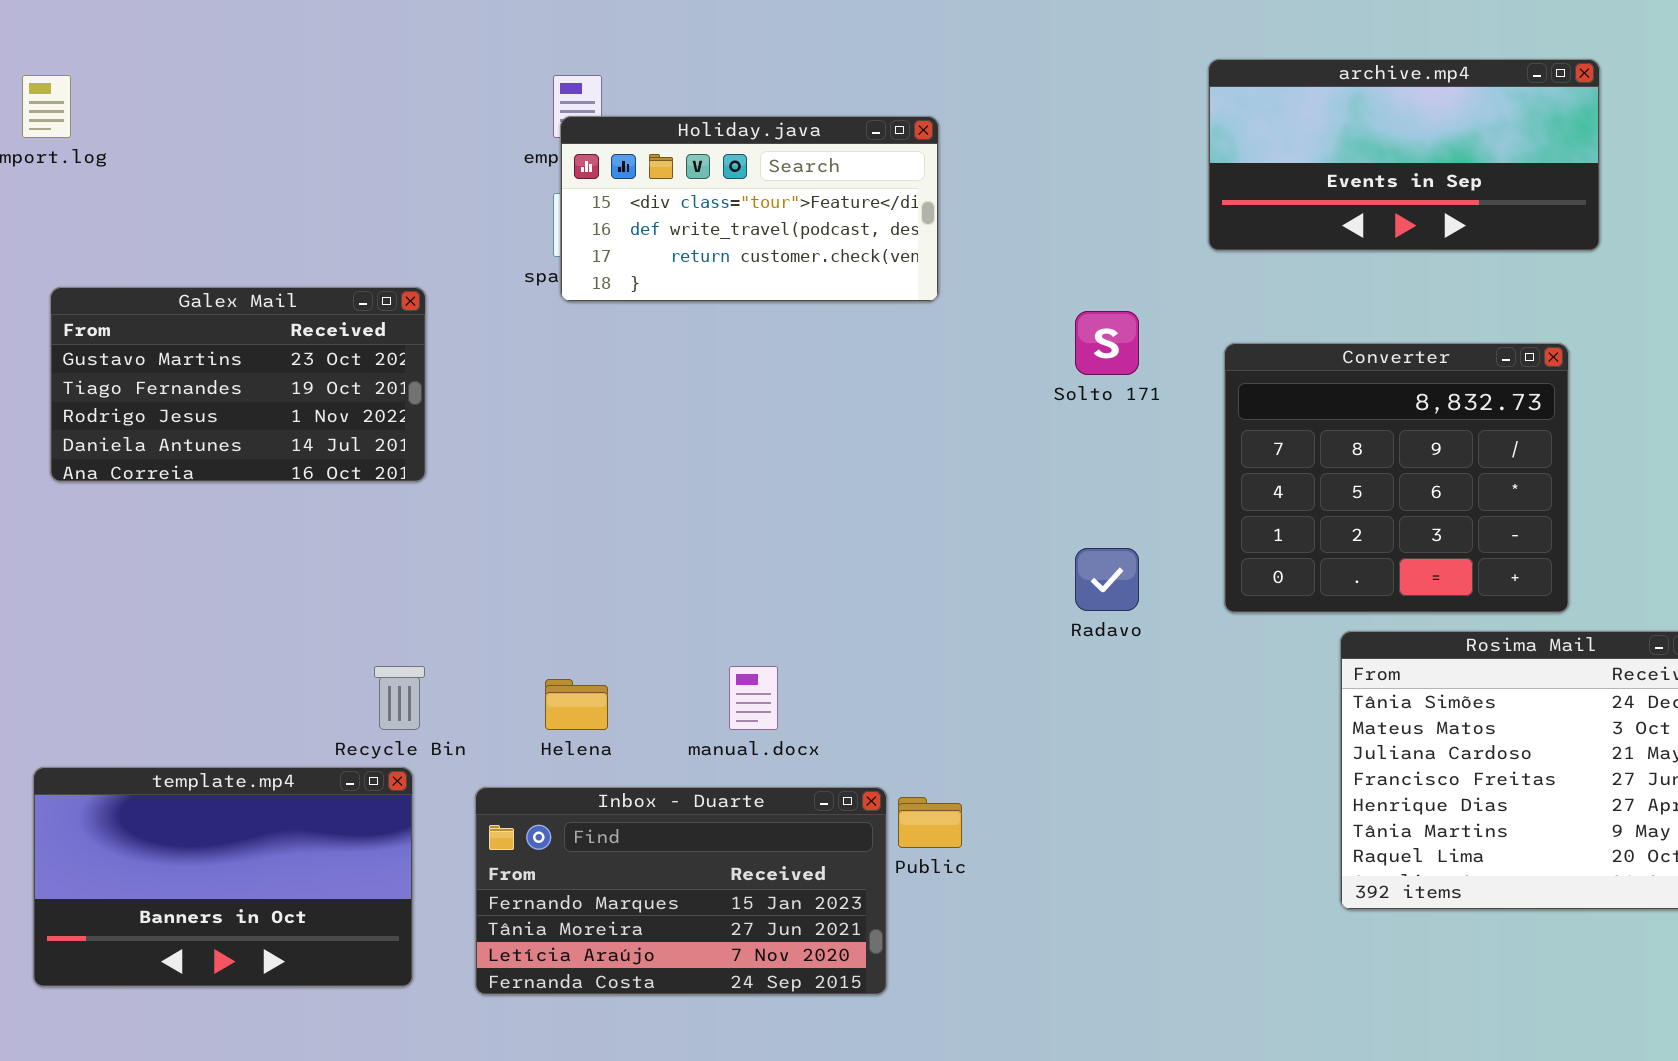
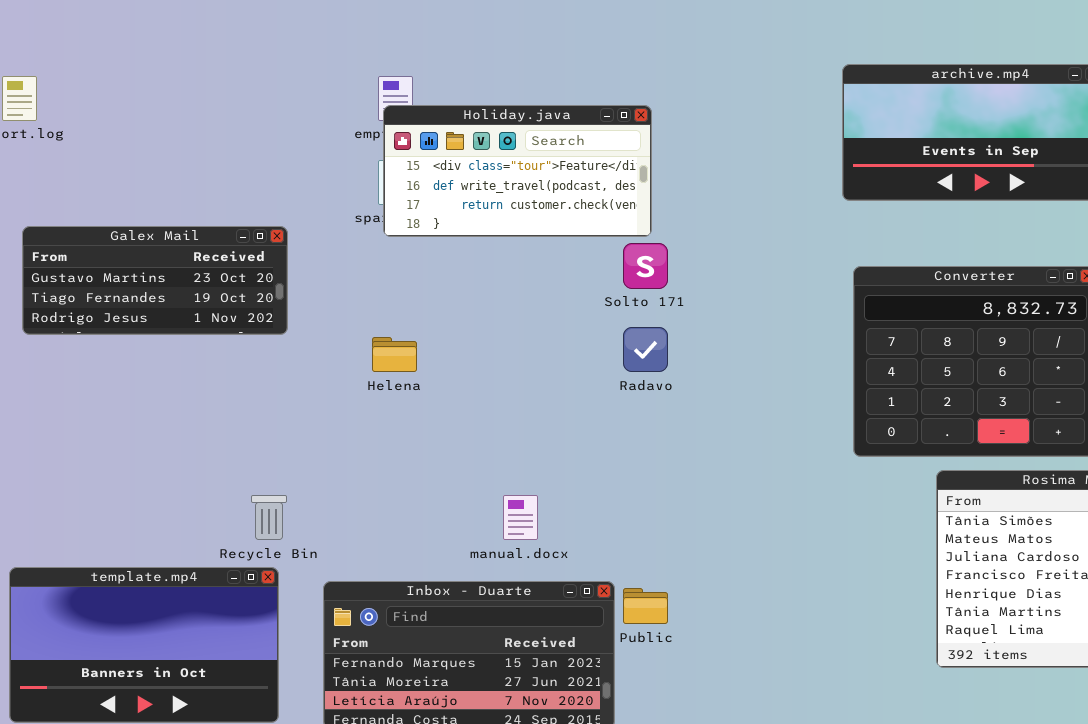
Galex Mail: [50,287,426,482] -> [22,226,288,335], resized
Solto 171: [1075,311,1139,375] -> [623,243,668,289], moved
Radavo: [1075,548,1139,611] -> [623,327,668,372], moved
Helena: [545,679,608,730] -> [372,337,417,372], moved

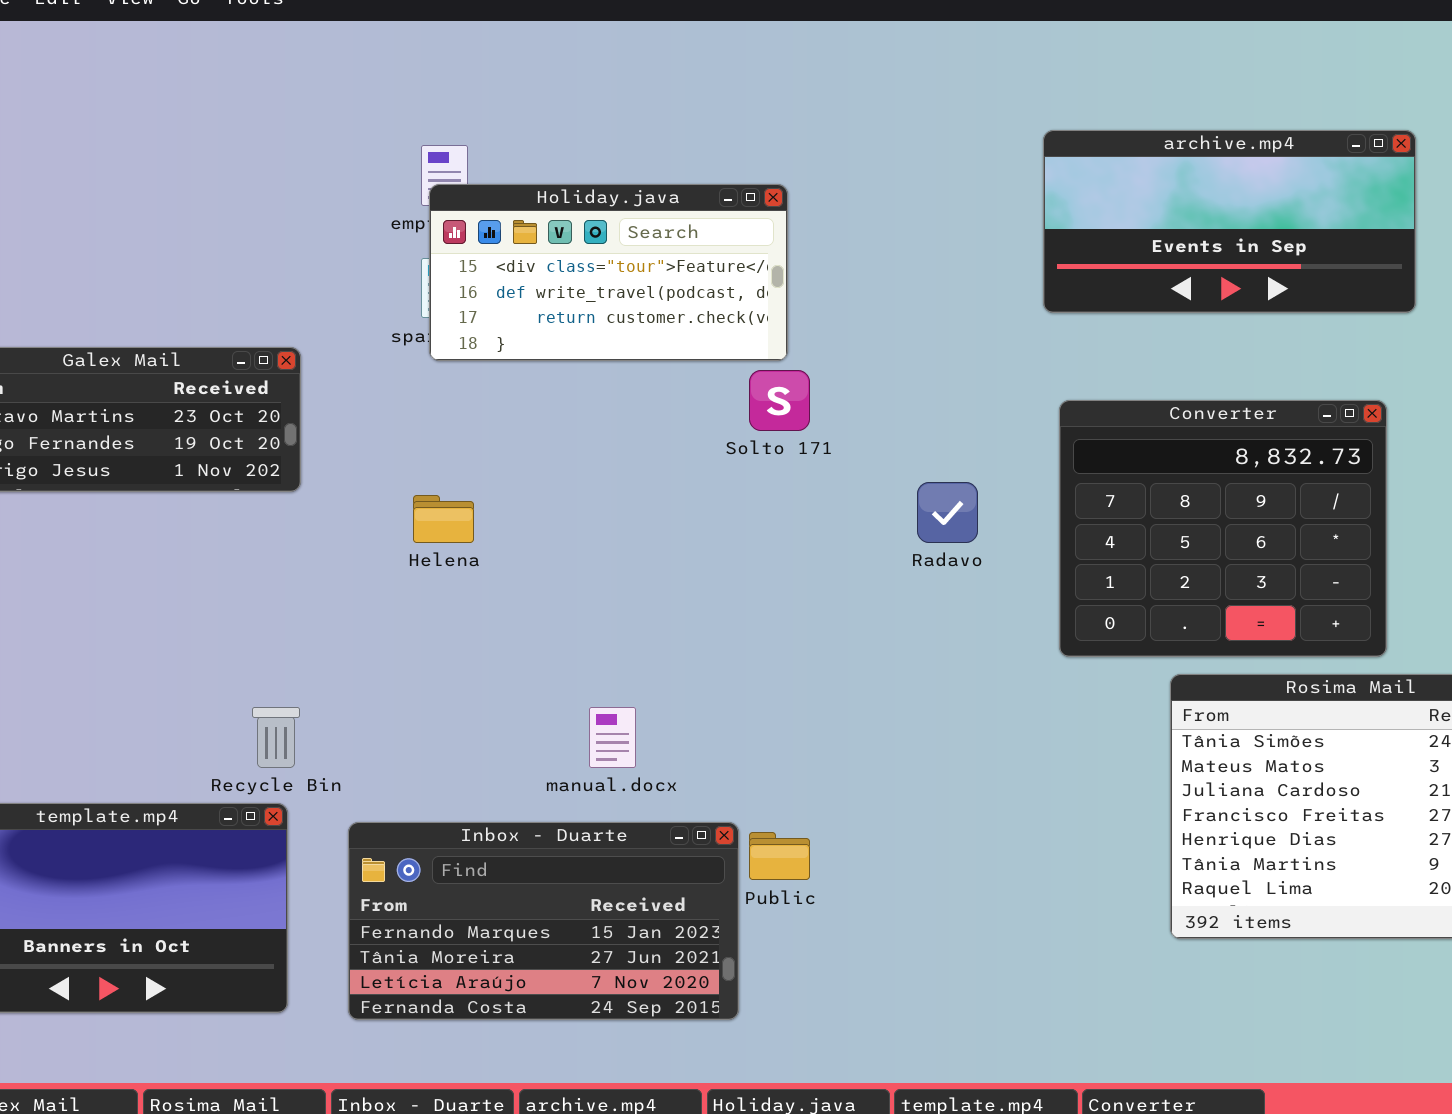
Radavo: [623,327,668,372] -> [917,482,978,543], moved

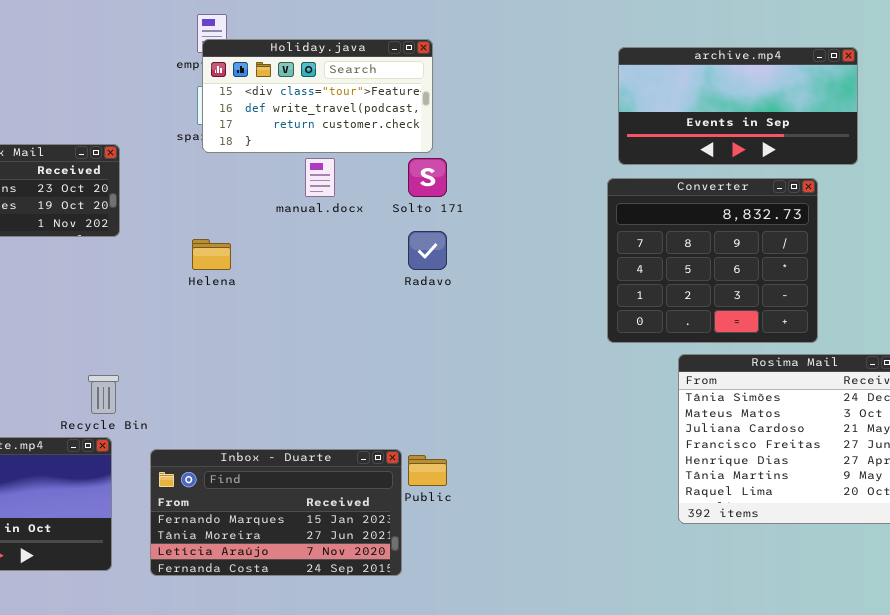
archive.mp4: [1043,130,1416,313] -> [618,47,858,165], moved
Radavo: [917,482,978,543] -> [408,231,447,270], moved
manual.docx: [589,707,636,768] -> [305,158,335,197], moved

